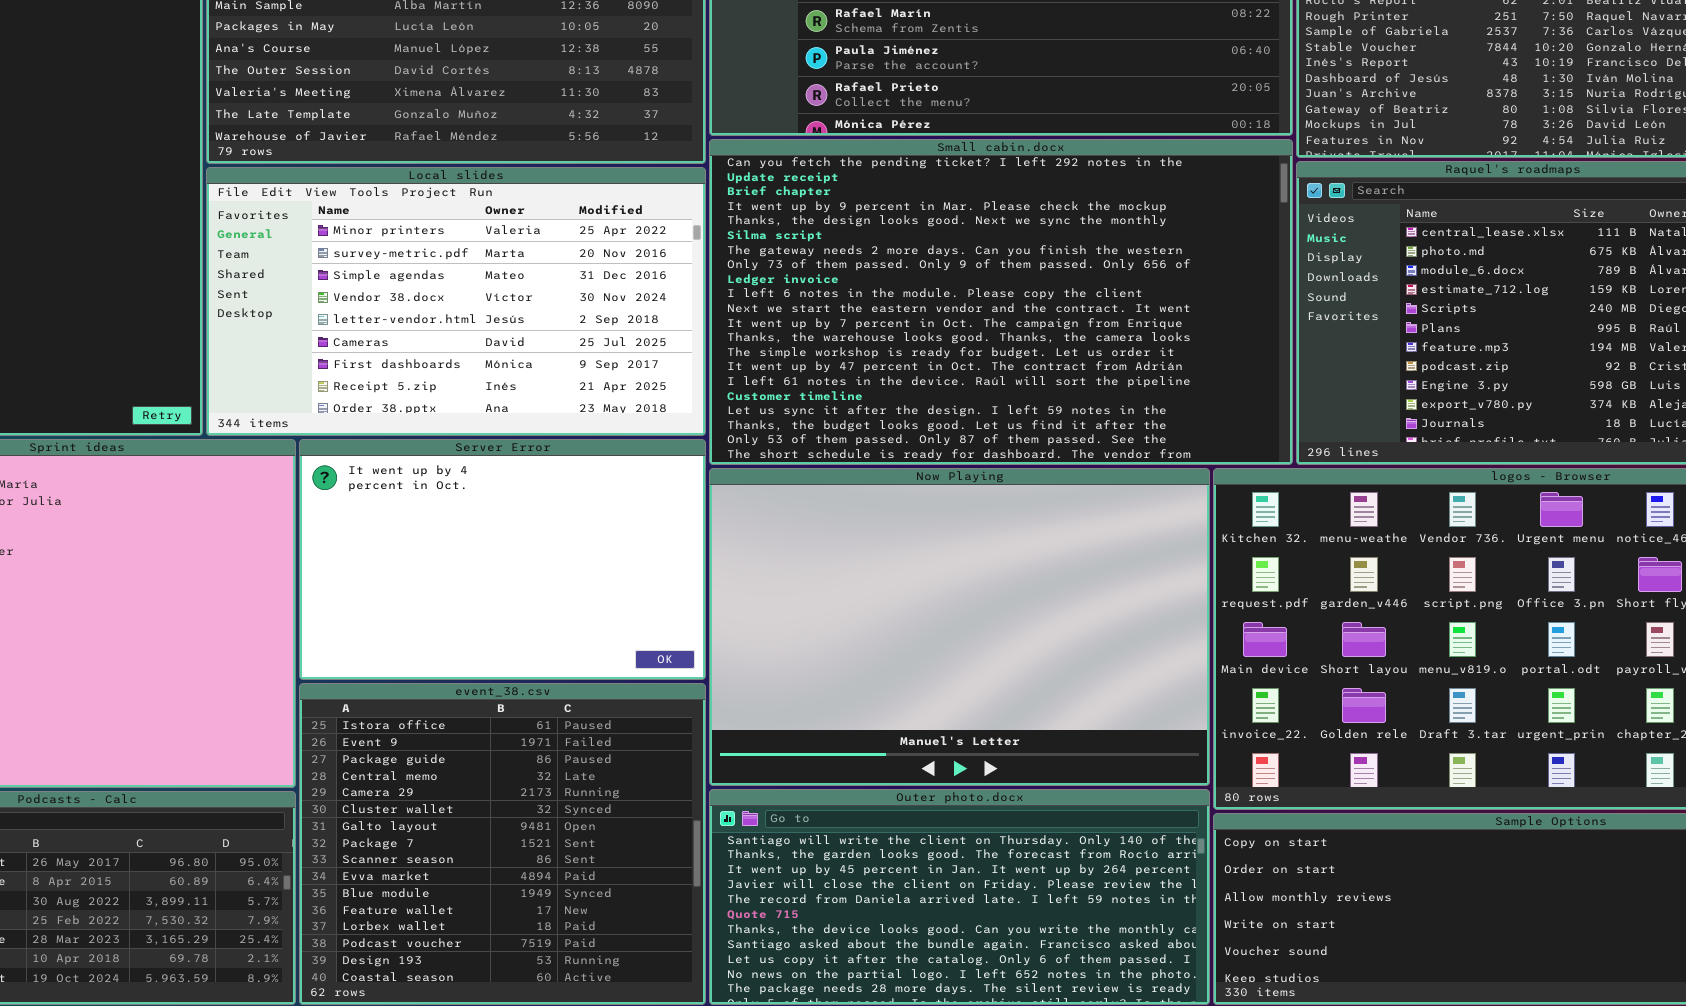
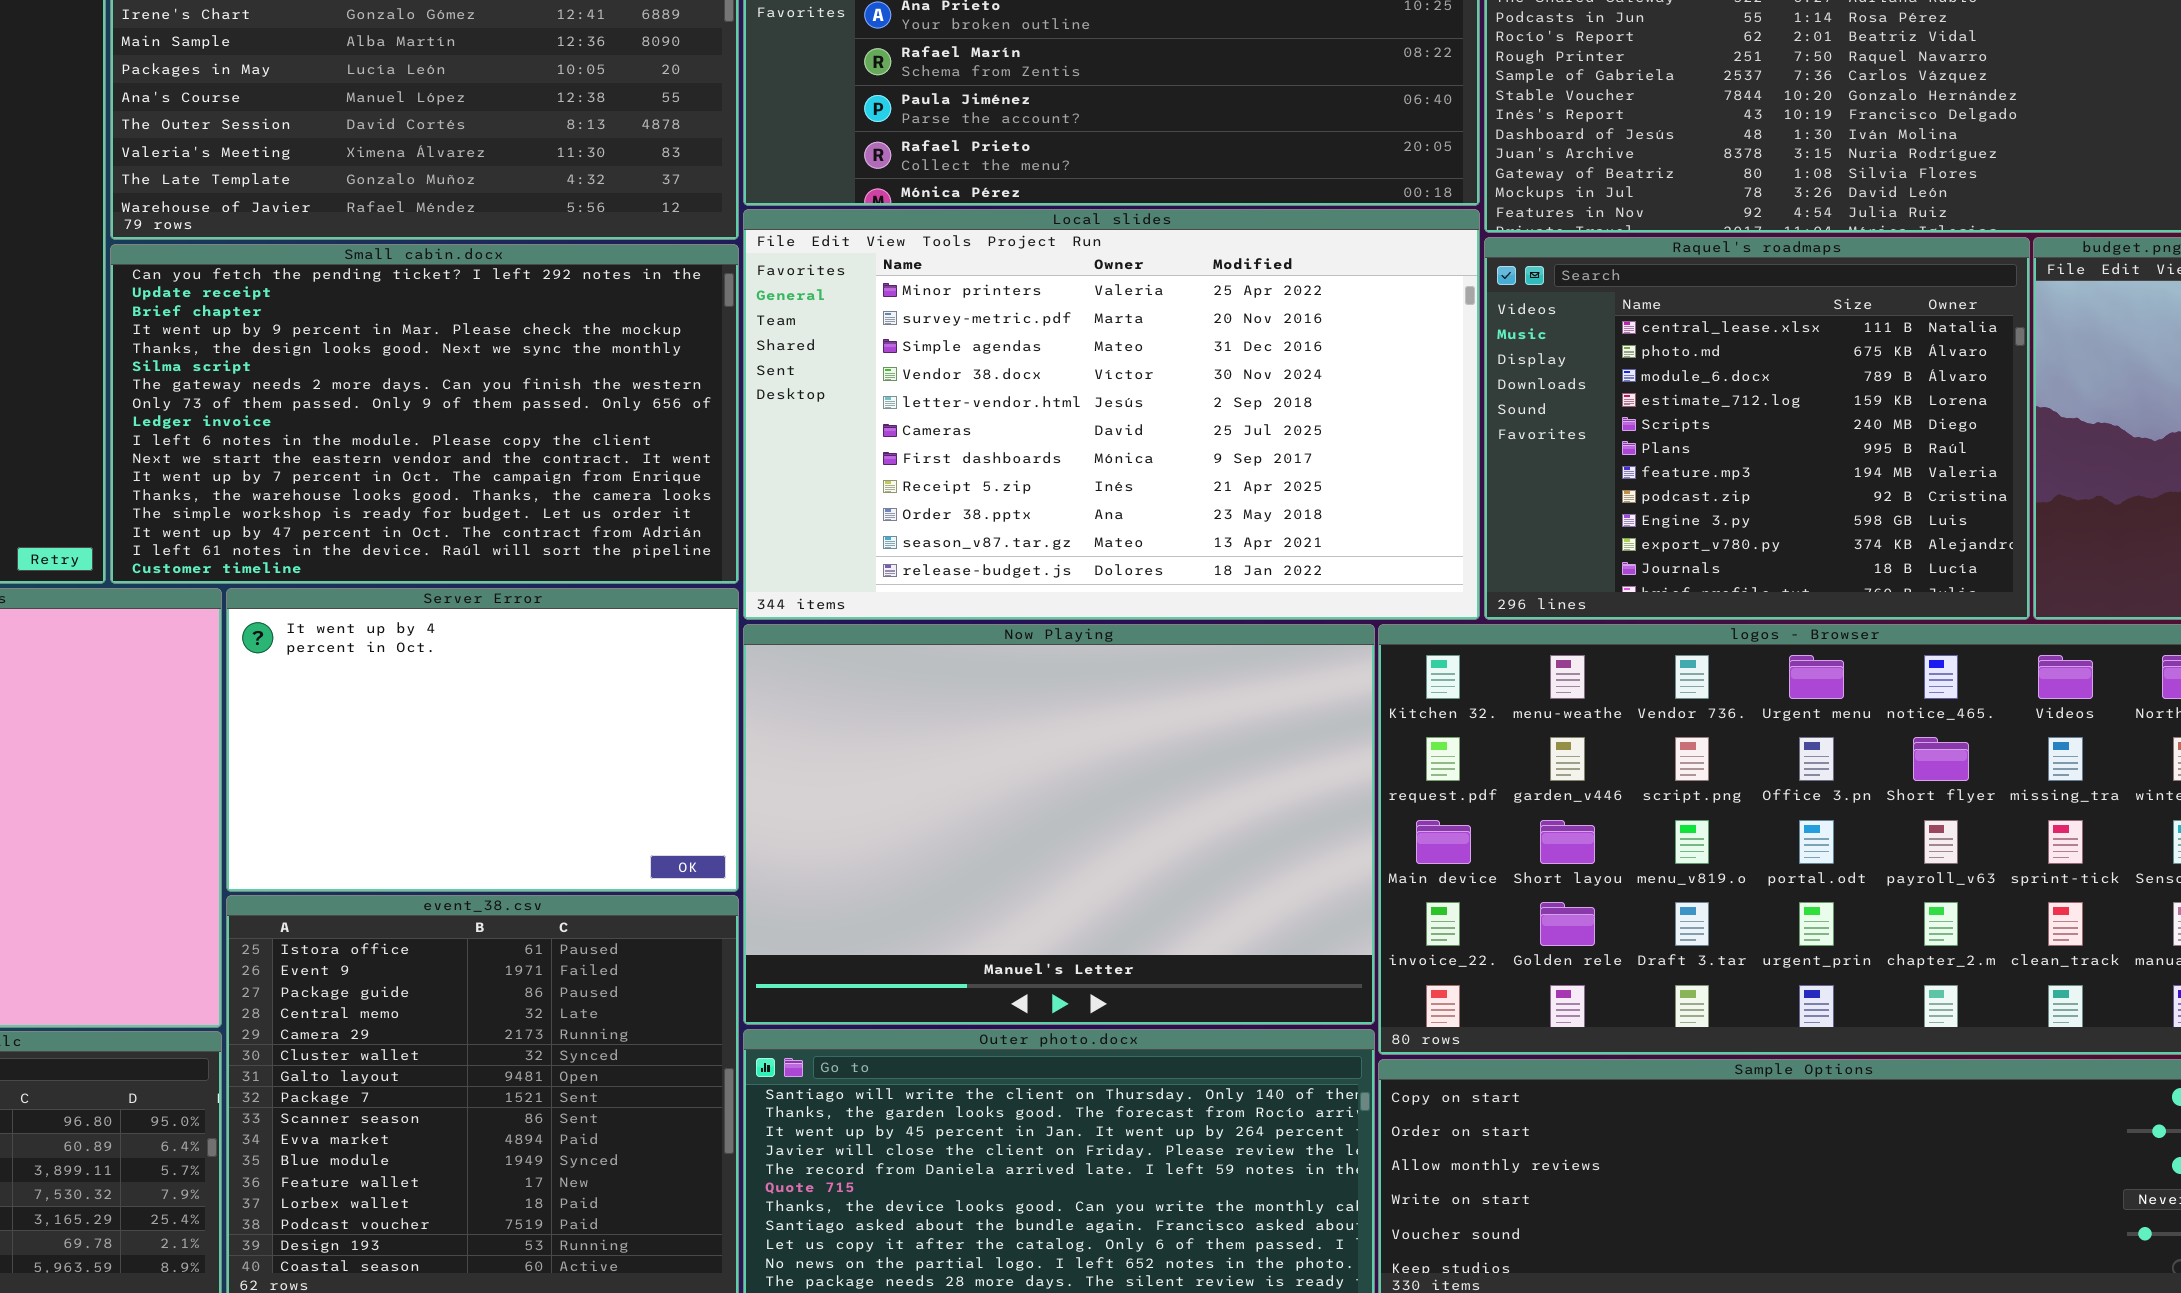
Small cabin.docx: [709,139,1293,465] -> [110,244,739,584], moved, resized
Local slides: [206,167,706,436] -> [743,209,1480,620], moved, resized

